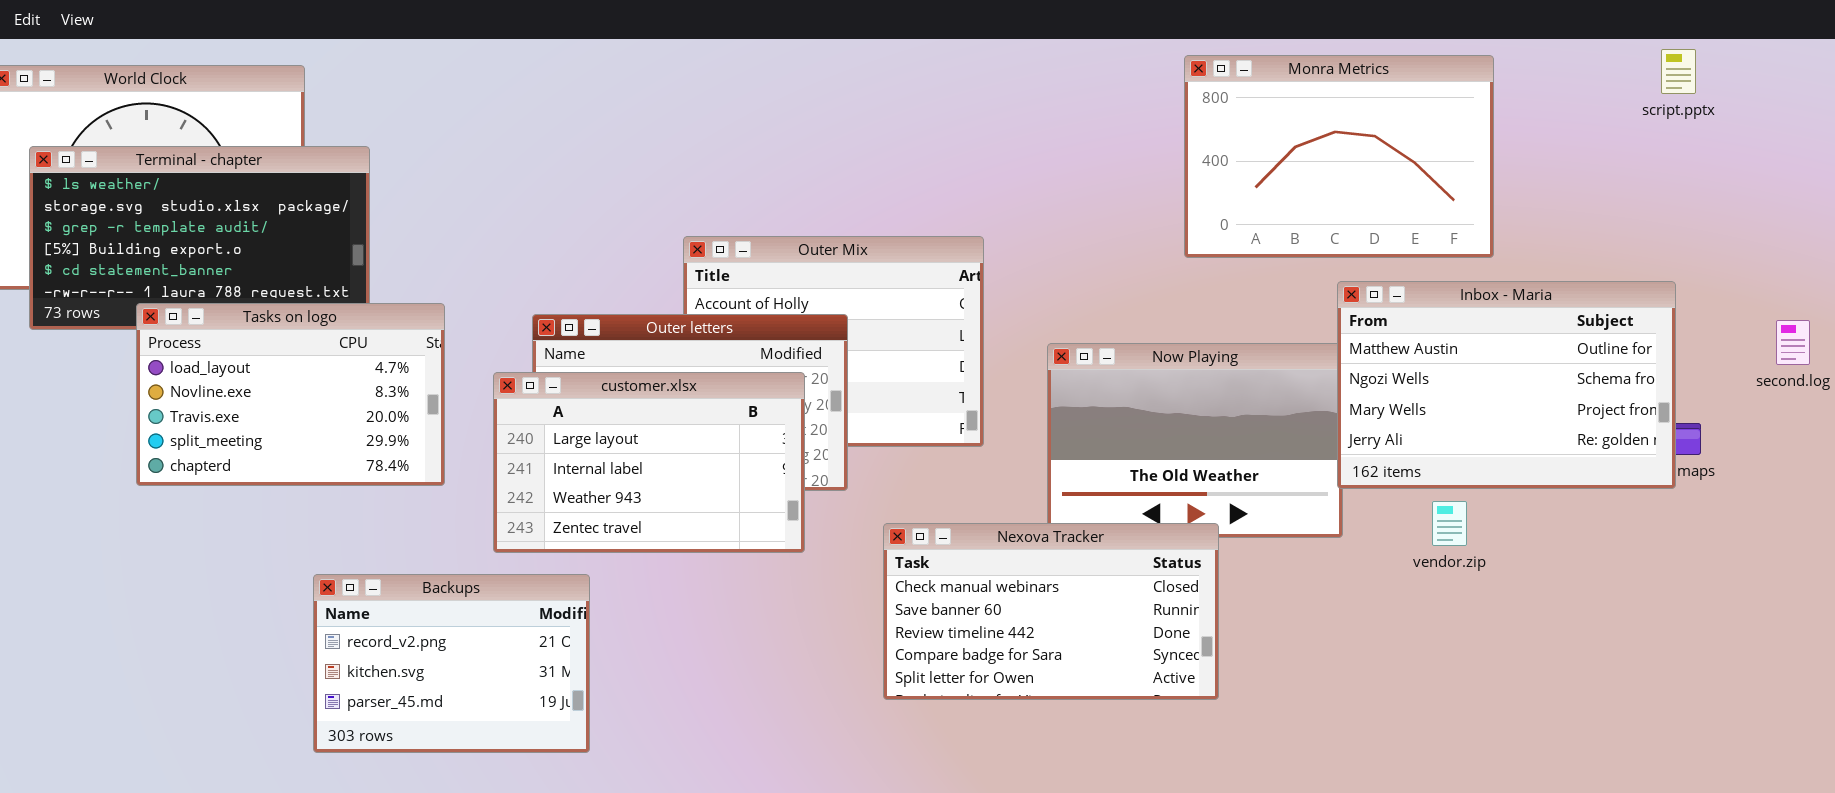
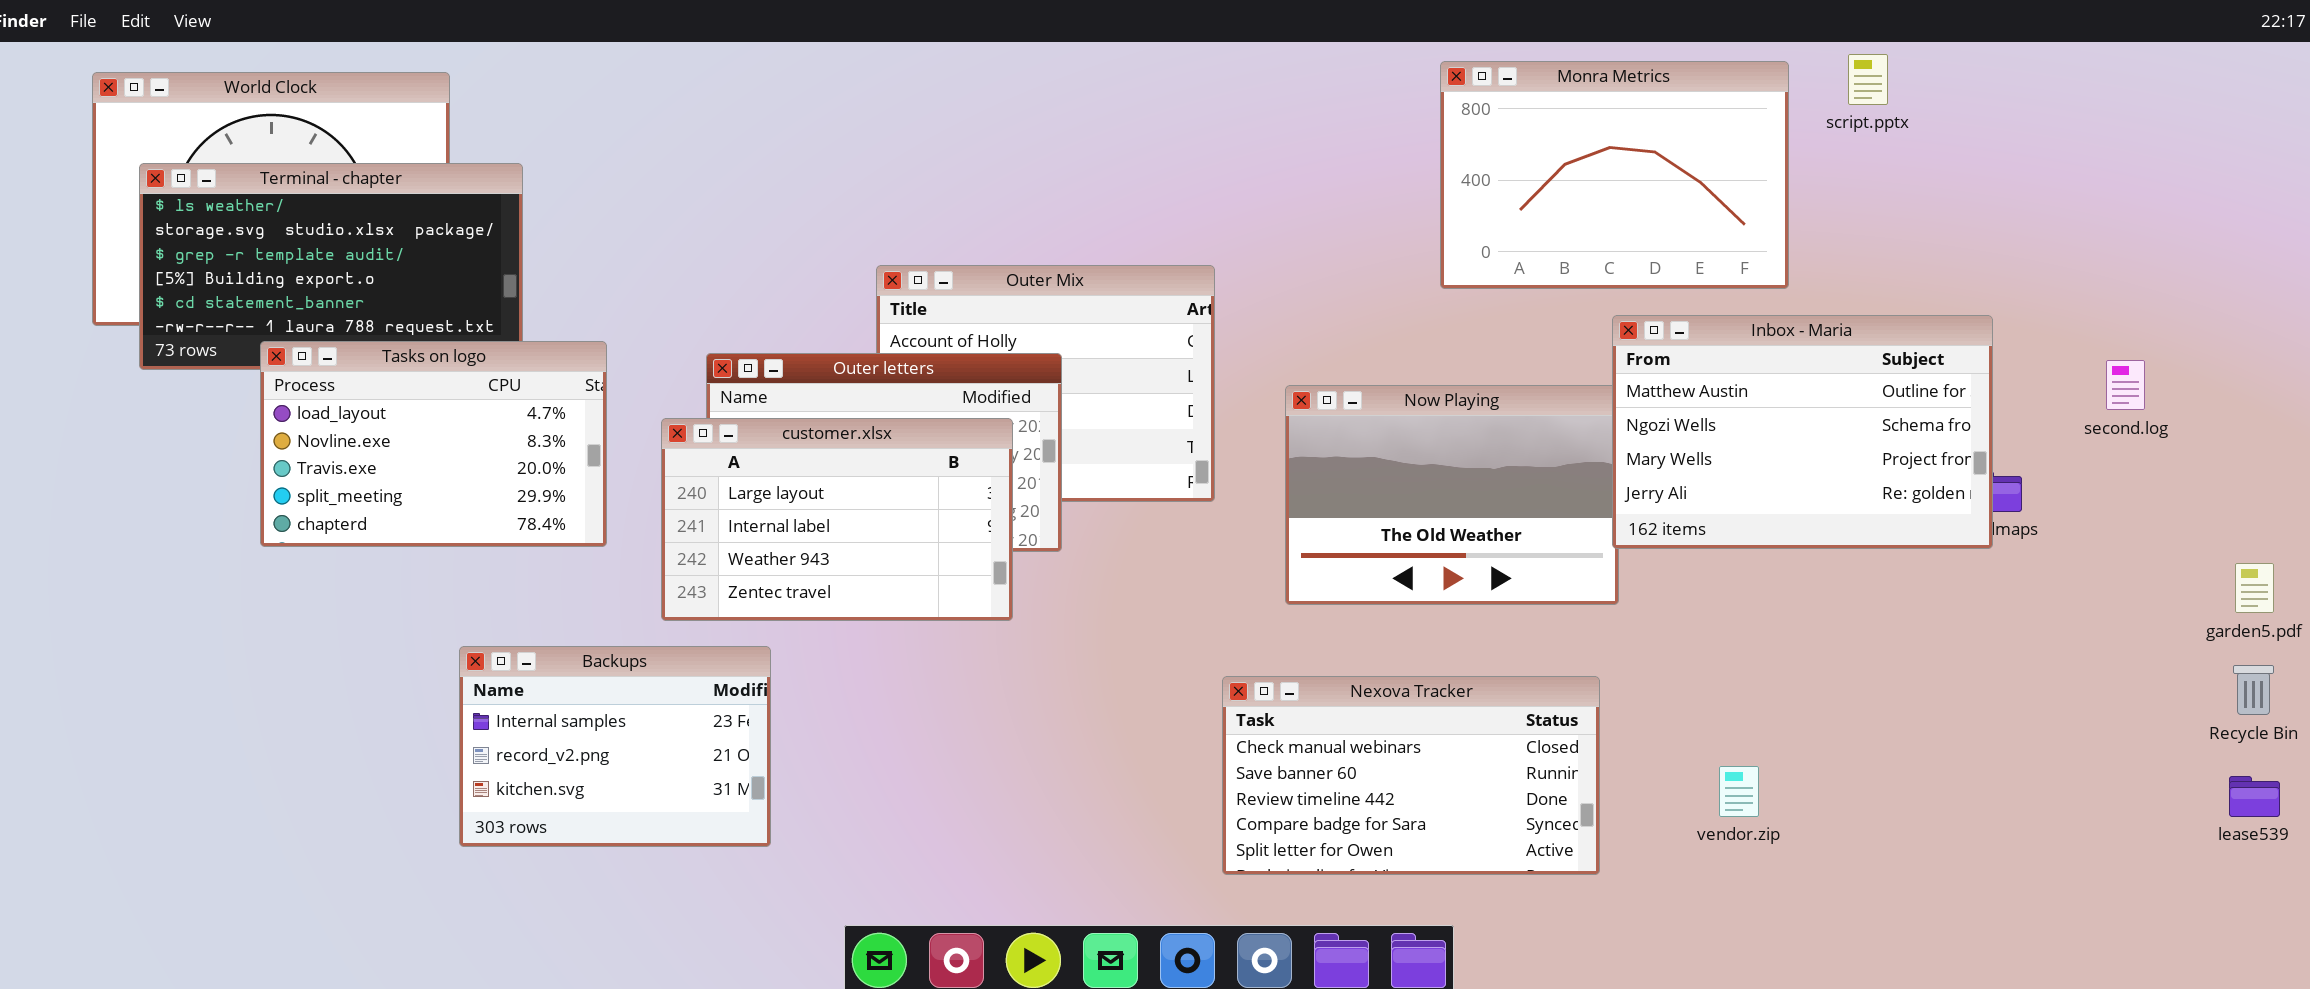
script.pptx: [1661,49,1696,94] -> [1848,54,1888,105], moved
vendor.zip: [1432,501,1467,546] -> [1719,766,1759,817], moved
Nexova Tracker: [883,523,1219,700] -> [1222,676,1600,875], moved
Backups: [313,574,590,753] -> [459,646,771,847], scrolled up 1 row

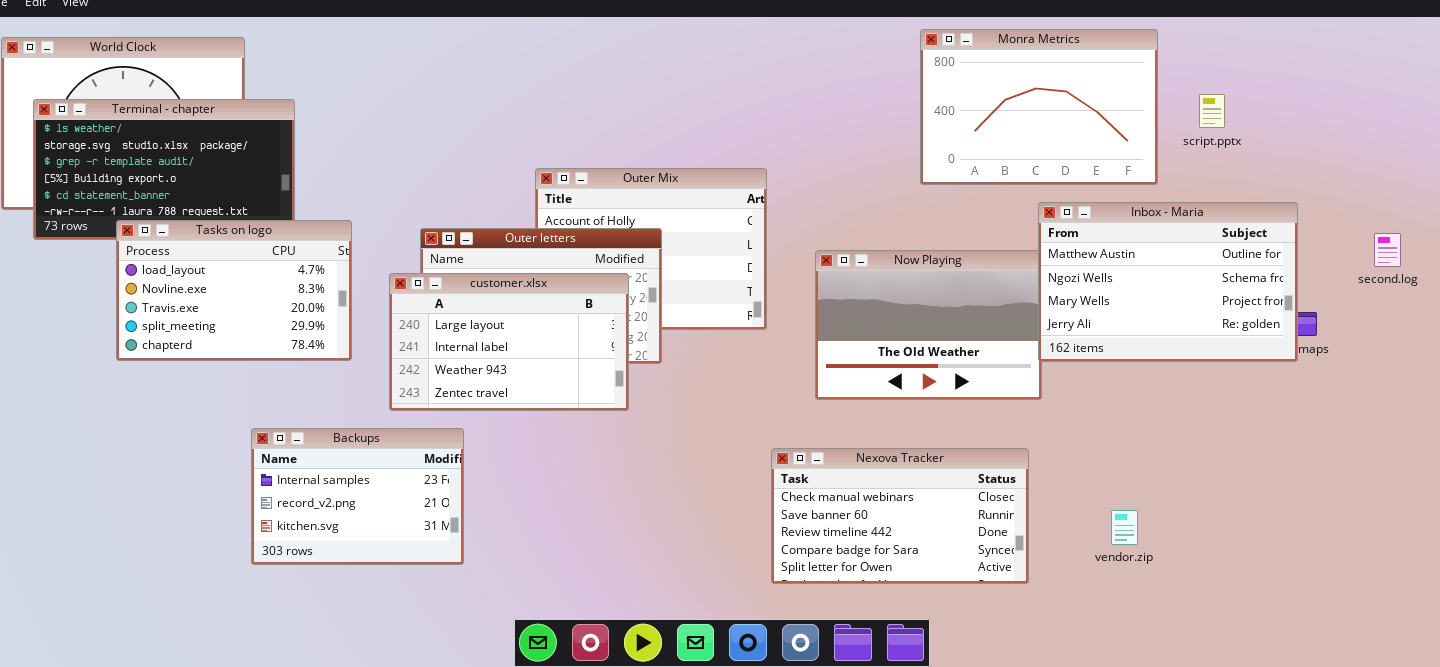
script.pptx: [1848,54,1888,105] -> [1199,94,1225,128], moved

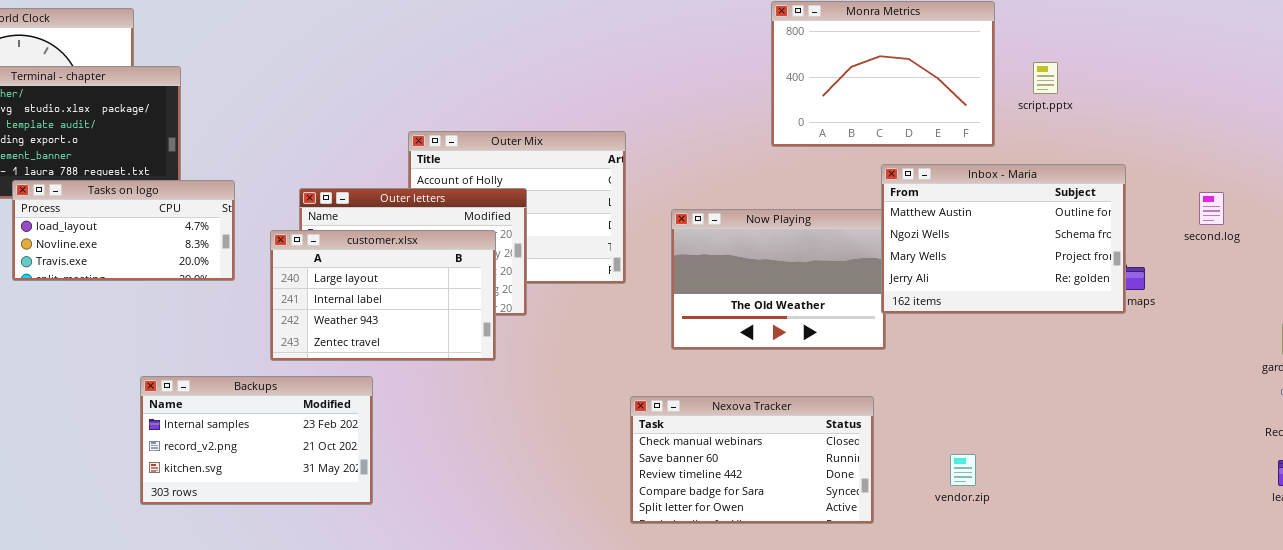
Tasks on logo: [116,220,352,361] -> [12,180,235,281], resized
Backups: [251,428,464,565] -> [140,376,373,505], resized

